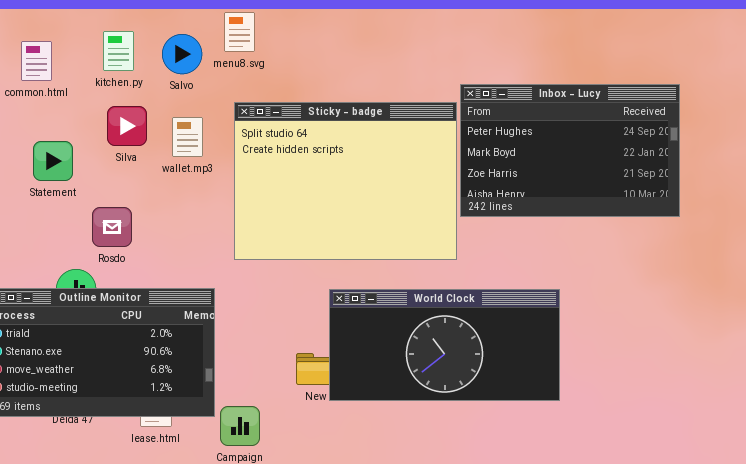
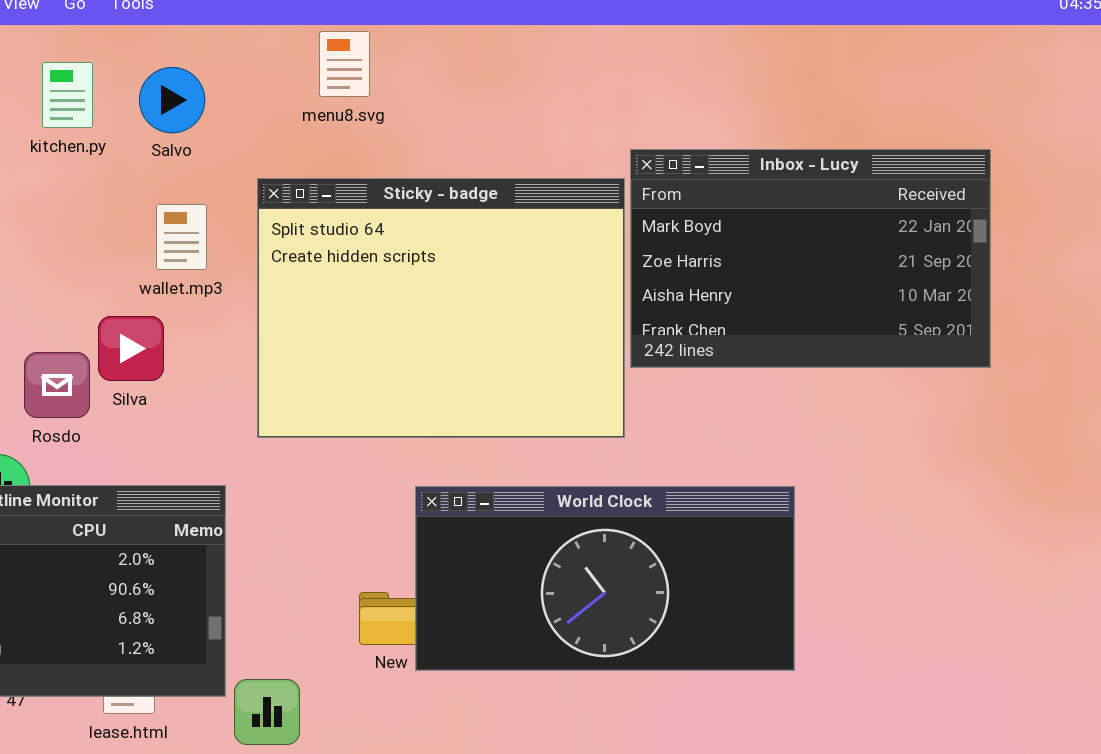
menu8.svg: [224,12,255,52] -> [319,31,370,97], moved
Inbox - Lucy: [460,84,680,217] -> [630,149,991,368], scrolled down 1 row
Silva: [107,106,147,146] -> [98,316,164,381], moved

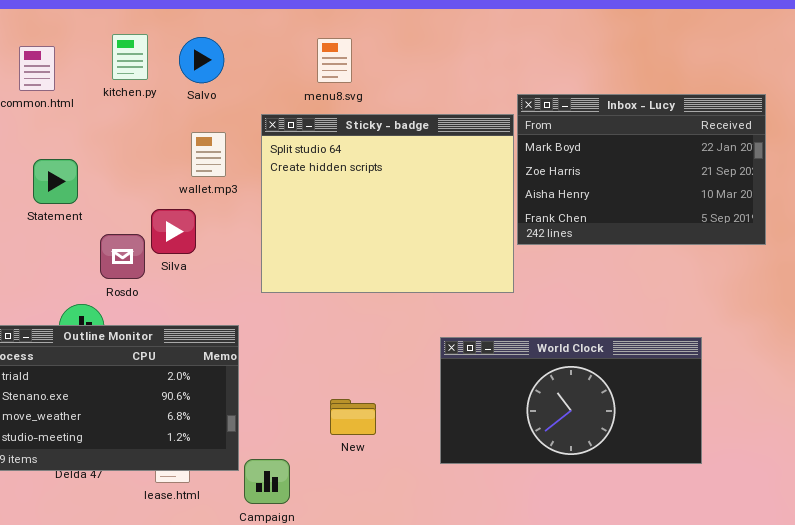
menu8.svg: [319,31,370,97] -> [317,38,352,83], moved
World Clock: [415,486,795,671] -> [440,337,702,464], moved

